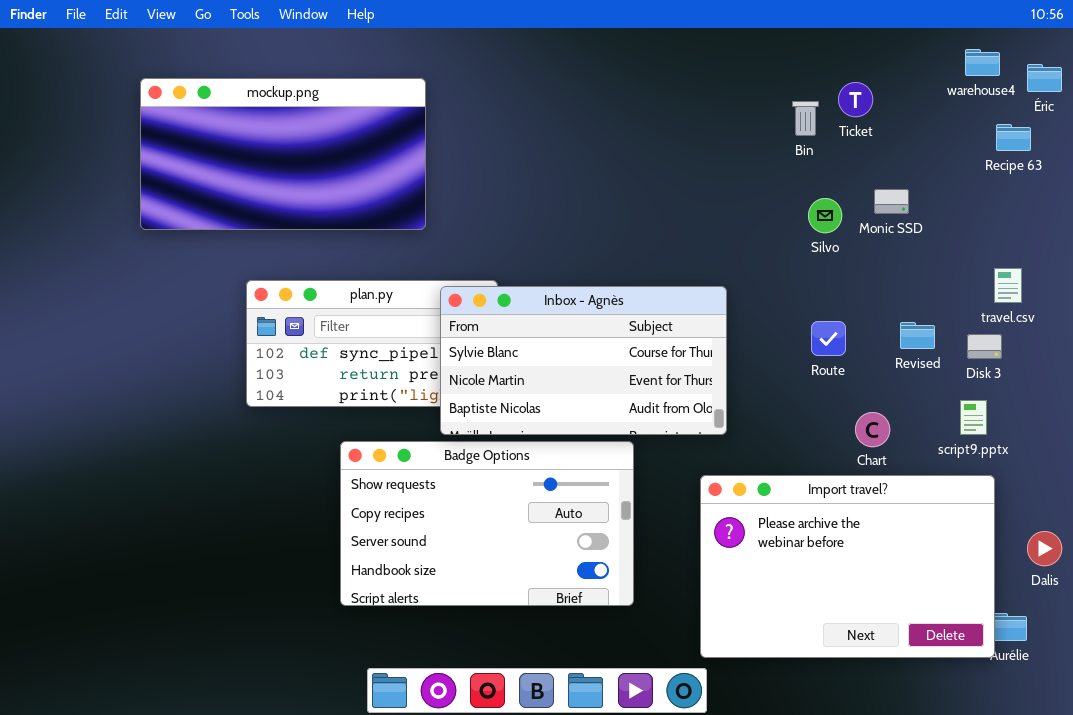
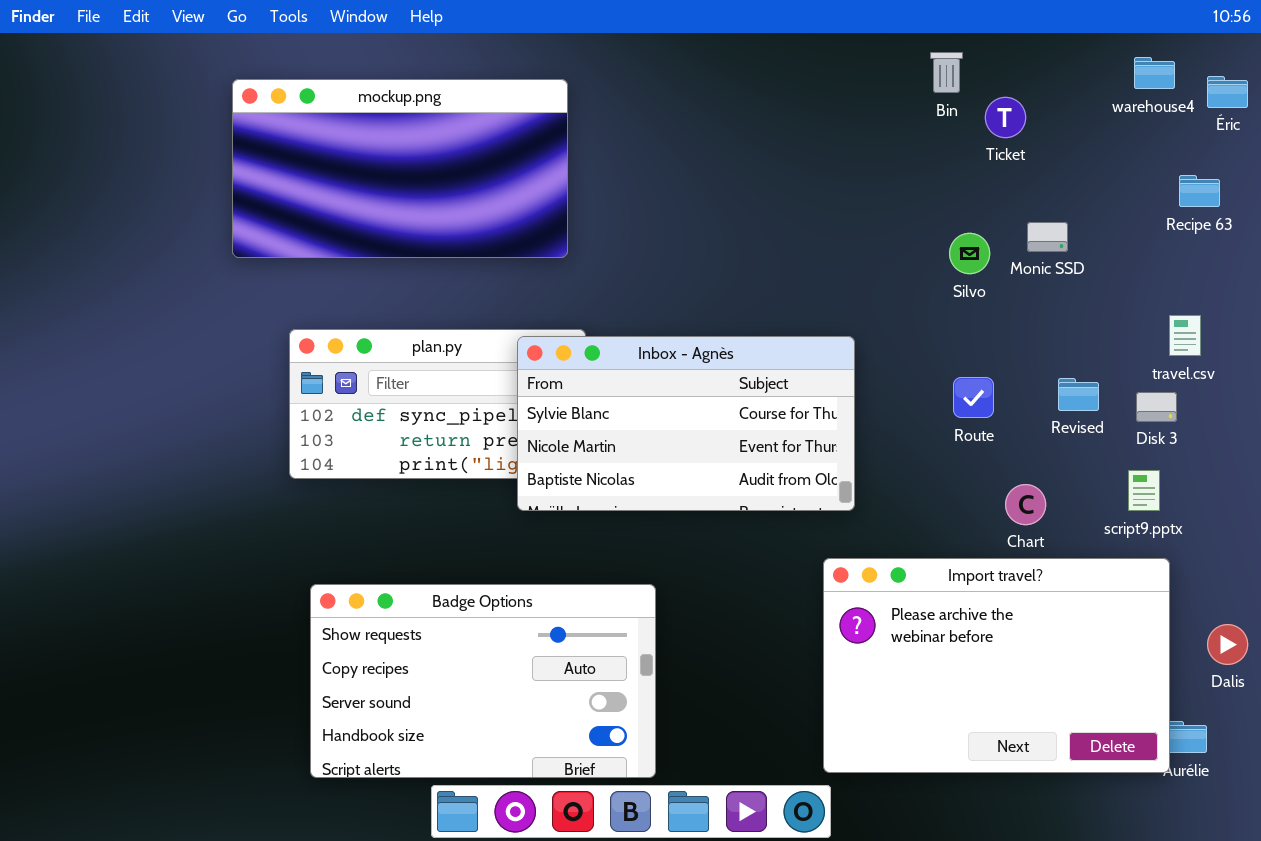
mockup.png: [140,78,426,230] -> [232,79,568,258], moved
Bin: [792,101,819,136] -> [930,52,963,93], moved
Recipe 63: [996,124,1031,151] -> [1179,175,1220,207], moved
Badge Options: [340,441,634,606] -> [310,584,656,778], moved

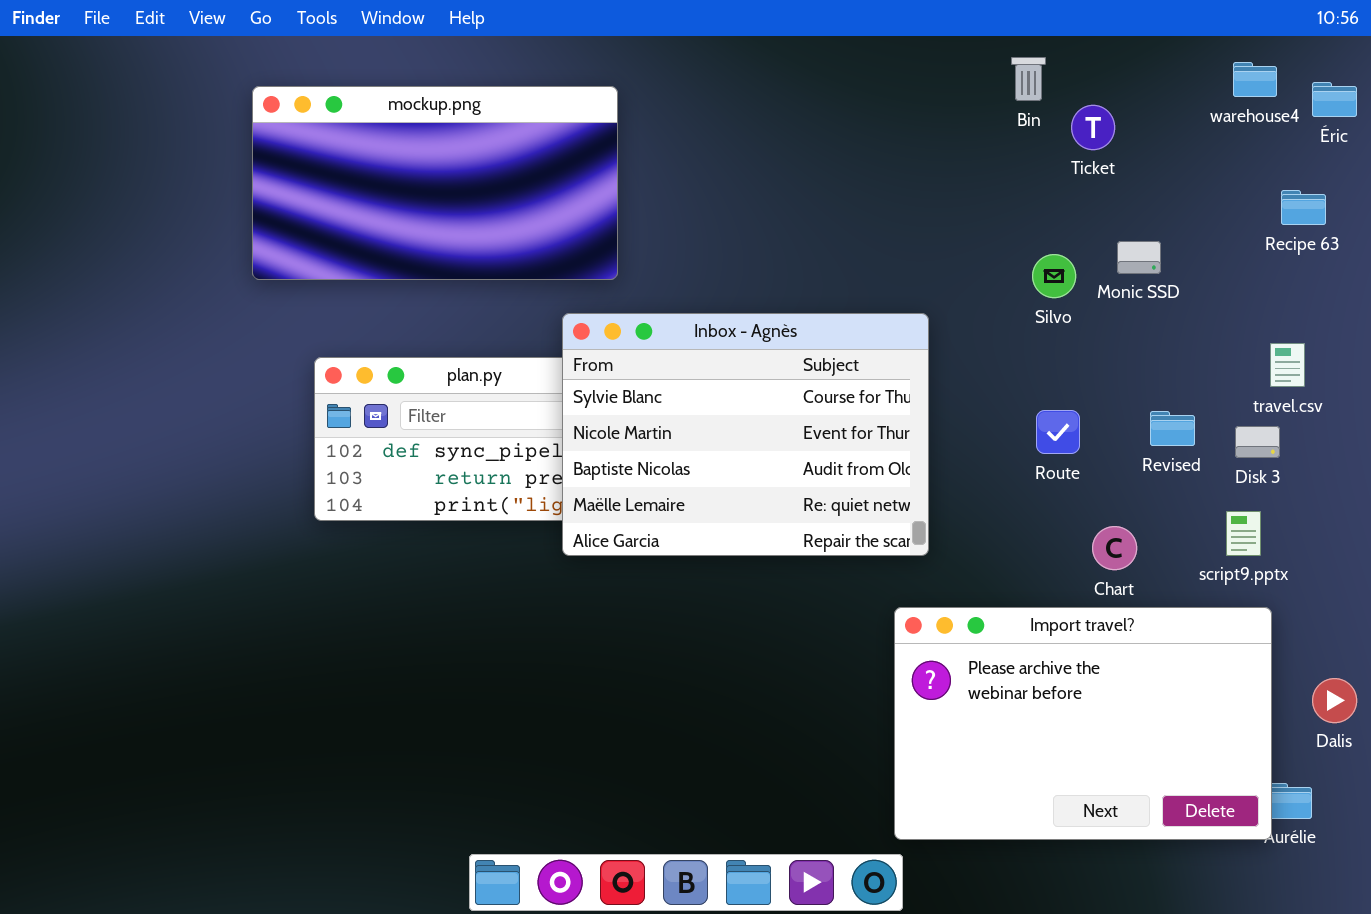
Inbox - Agnès: [517,336,855,511] -> [562,313,929,556], resized
Badge Options: [310,584,656,778] -> none, closed

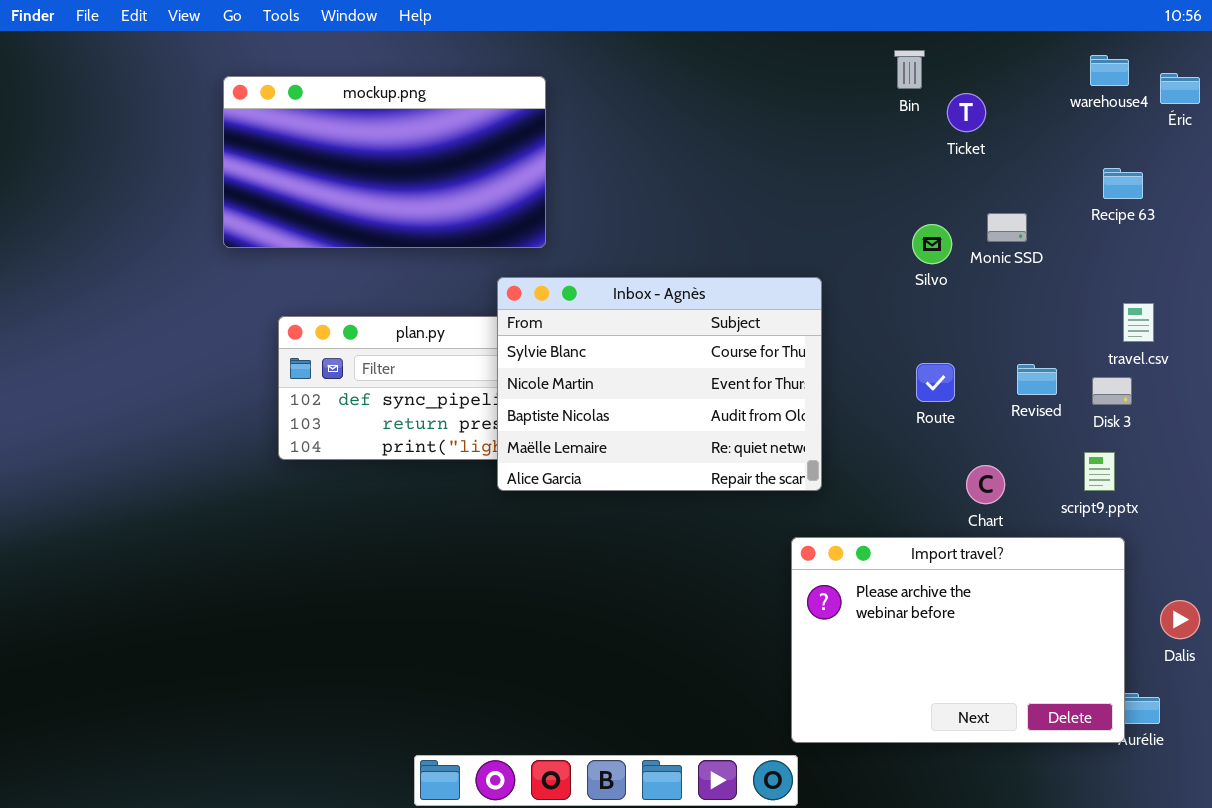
Recipe 63: [1281,190,1326,225] -> [1103,168,1143,199], moved

